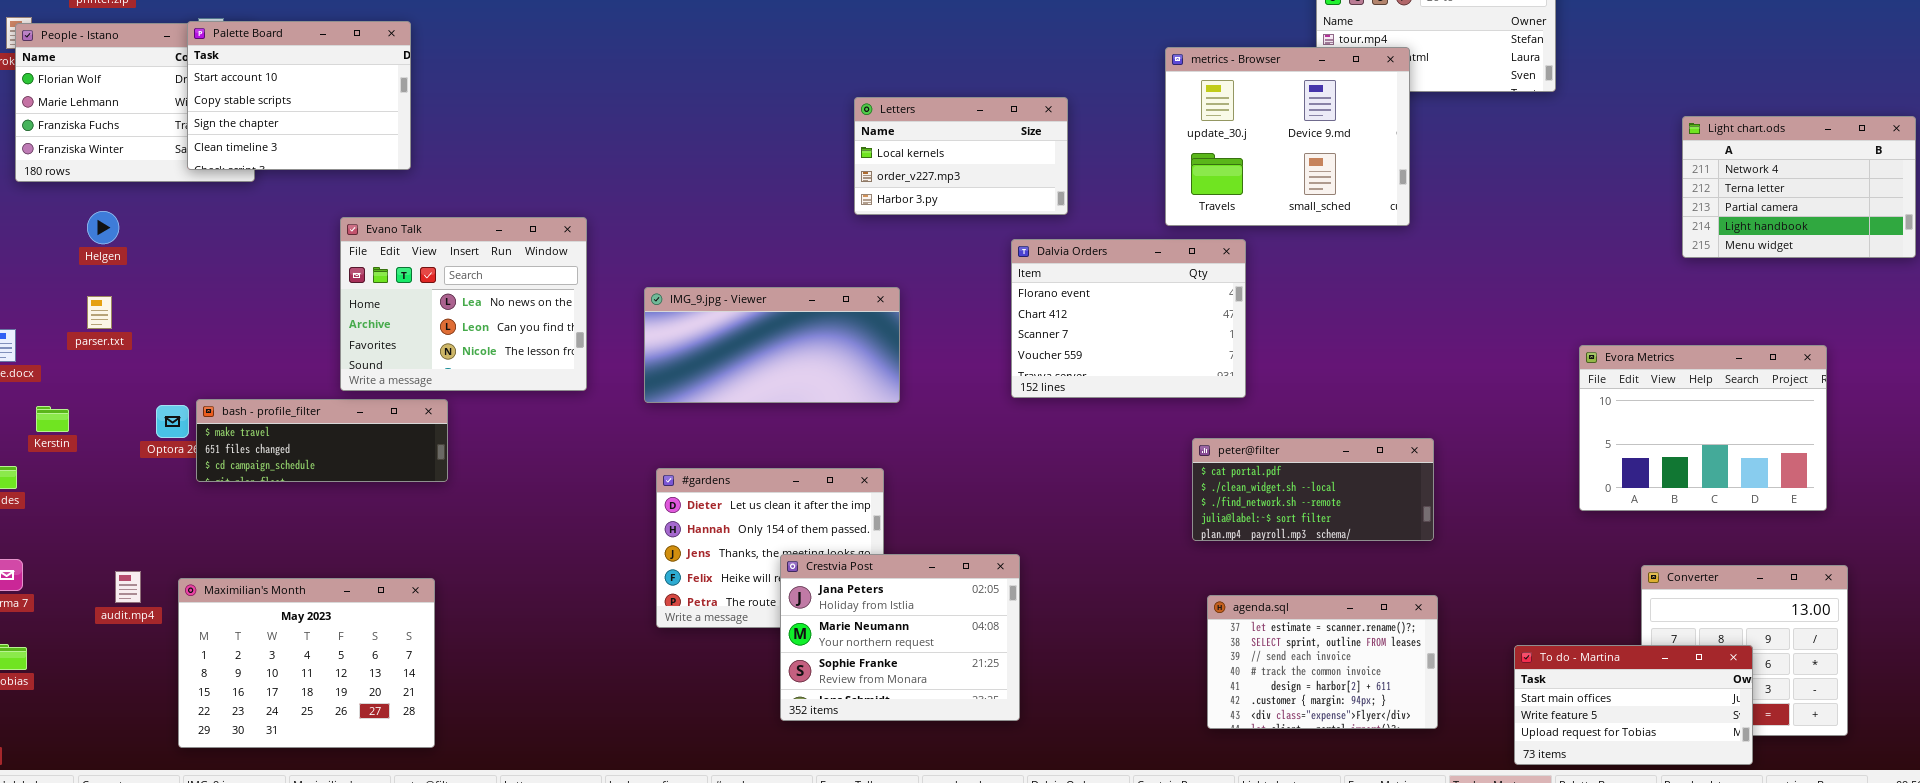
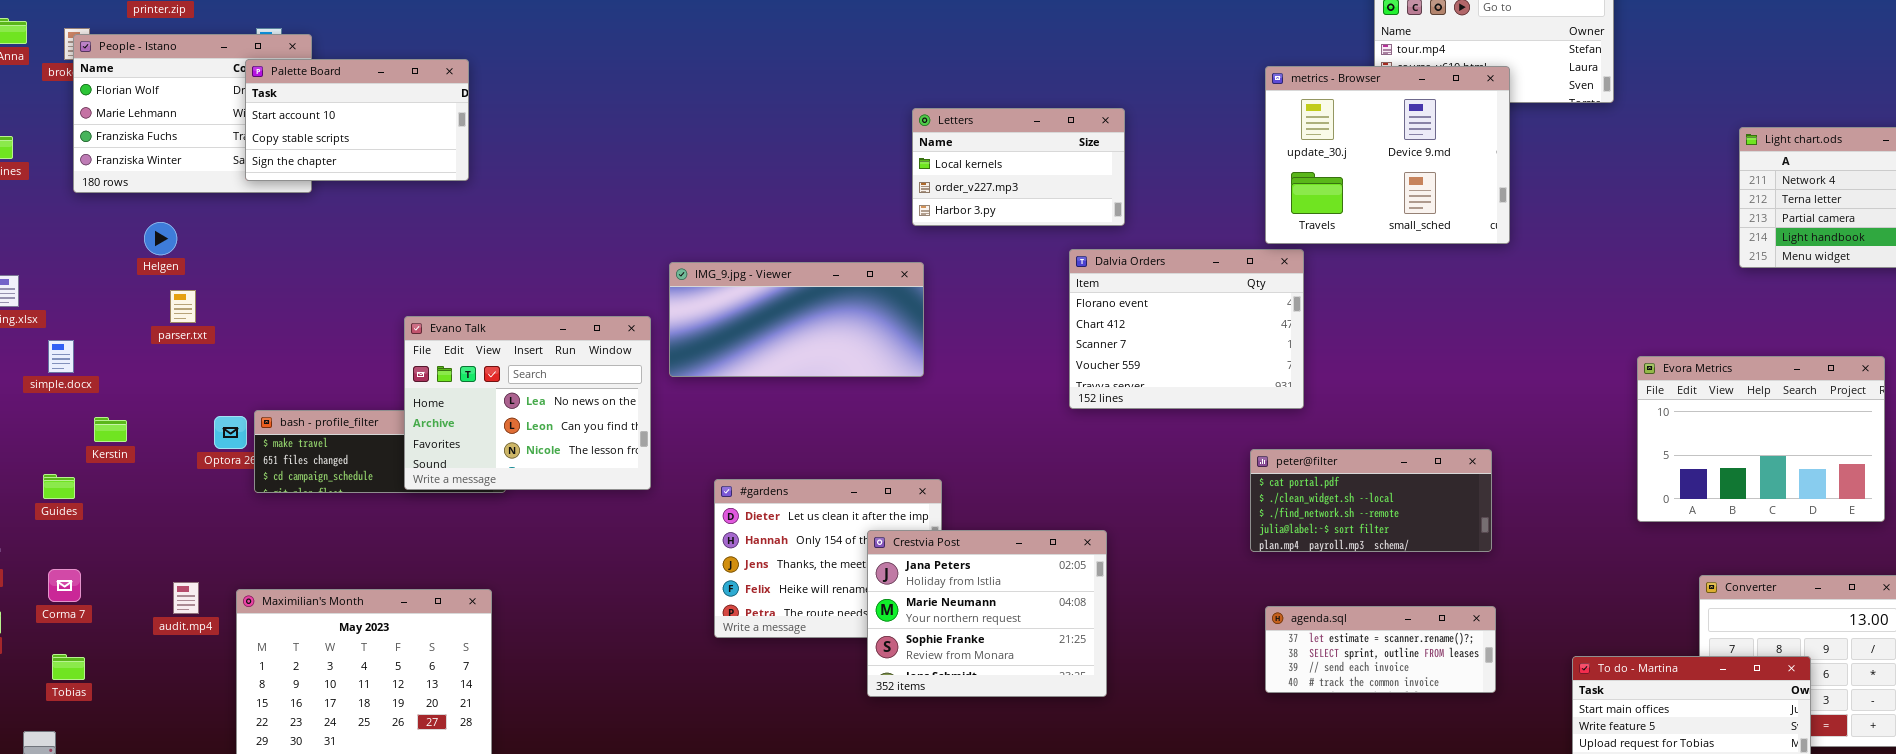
Palette Board: [187,21,411,170] -> [245,59,469,181], resized
metrics - Browser: [1165,47,1410,226] -> [1265,66,1510,244], moved
Evano Talk: [340,217,587,391] -> [404,316,651,490], moved
IMG_9.jpg - Viewer: [644,287,900,403] -> [669,262,924,377], moved
parser.txt: [87,296,112,329] -> [170,290,196,323], moved
Crestvia Post: [780,554,1020,721] -> [867,530,1107,697], moved
agenda.sql: [1207,595,1438,729] -> [1265,606,1496,693], resized

